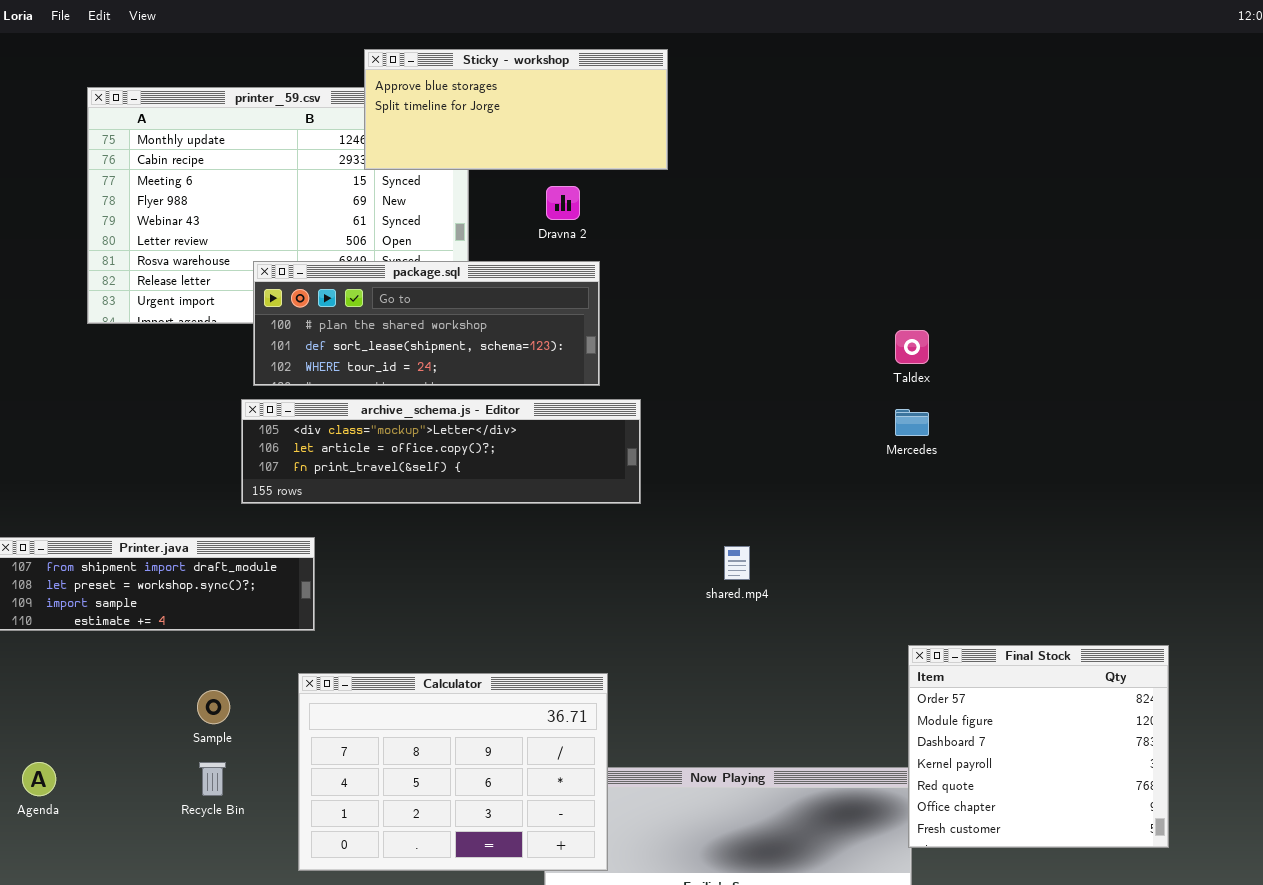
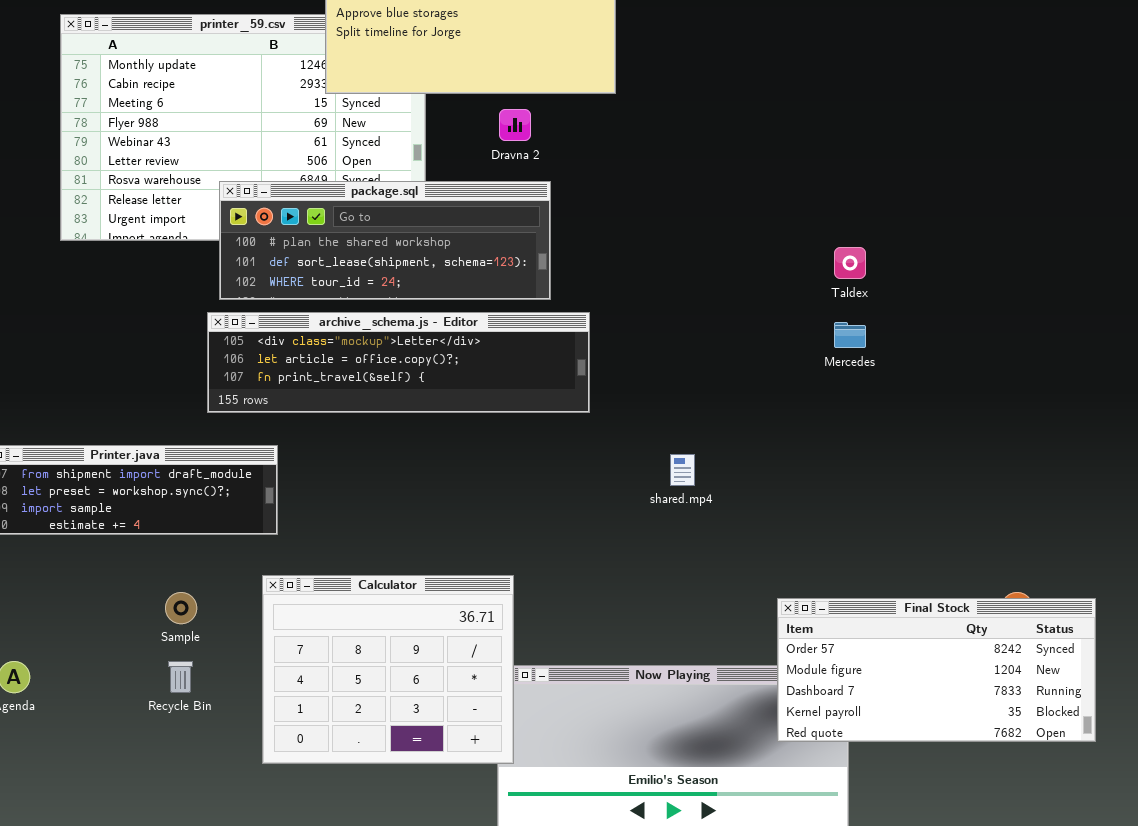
Final Stock: [908,645,1169,848] -> [777,598,1096,742], resized
Calculator: [298,673,608,871] -> [262,575,514,764], resized

